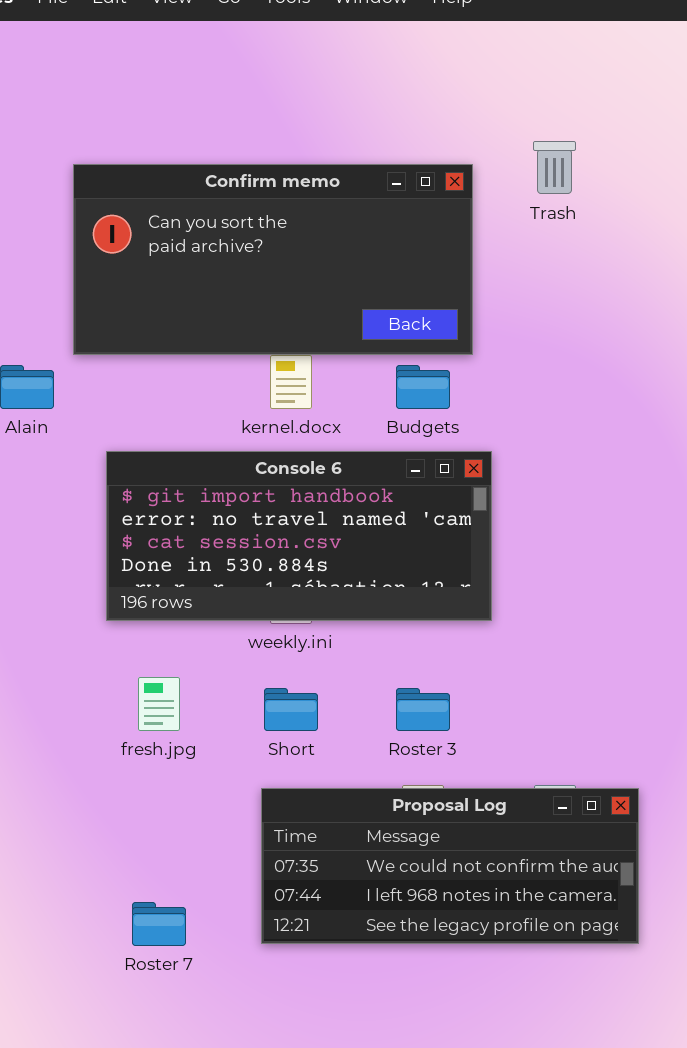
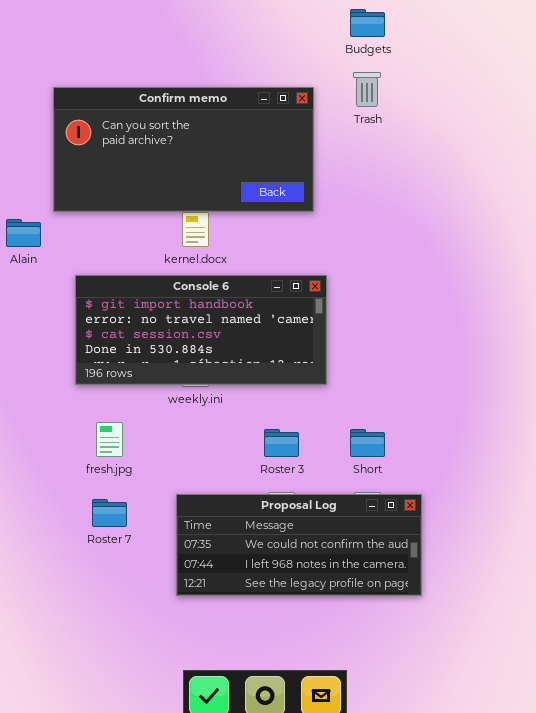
Budgets: [396,365,450,409] -> [350,9,385,37], moved
Short: [264,688,318,731] -> [350,429,385,457], moved
Roster 7: [132,902,186,946] -> [92,499,127,527], moved

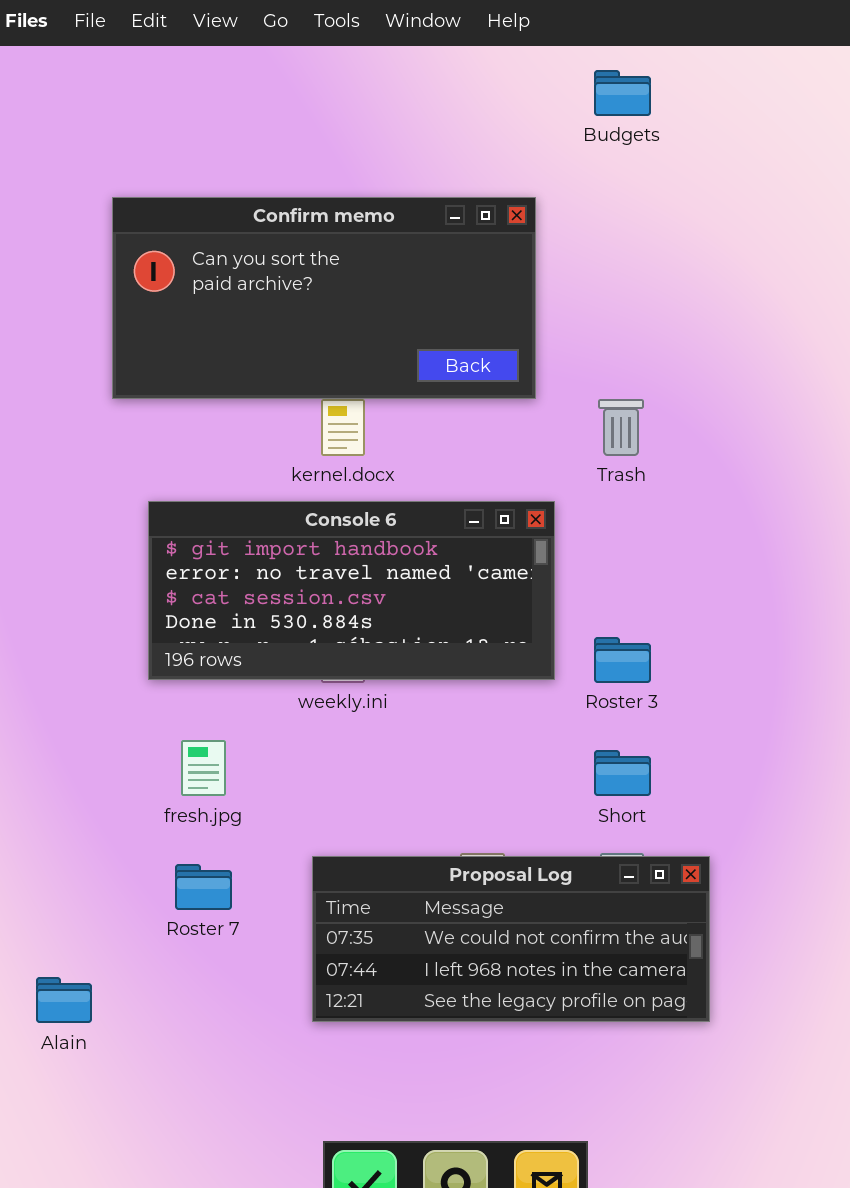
Trash: [353,72,381,107] -> [598,399,644,456], moved
Alain: [6,219,41,247] -> [36,977,92,1023], moved
Roster 3: [264,429,299,457] -> [594,637,651,683], moved

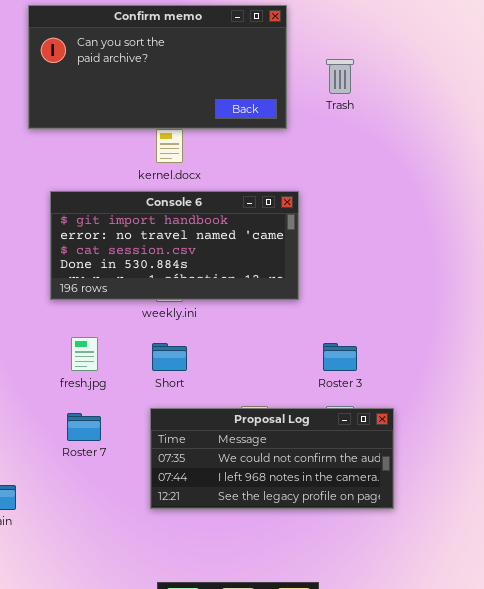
Trash: [598,399,644,456] -> [326,59,354,94], moved
Roster 3: [594,637,651,683] -> [323,343,357,371], moved
Short: [594,750,651,796] -> [152,343,187,371], moved

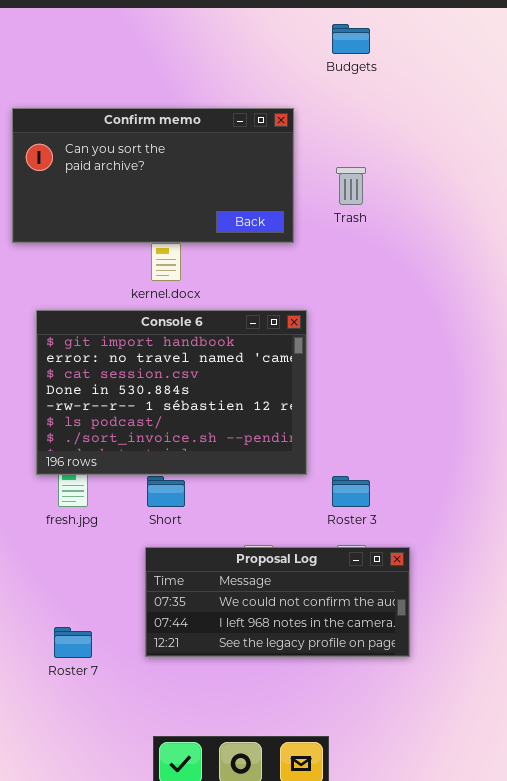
Console 6: [50,191,299,300] -> [36,310,307,475], resized
Roster 7: [67,413,101,441] -> [54,627,92,658], moved

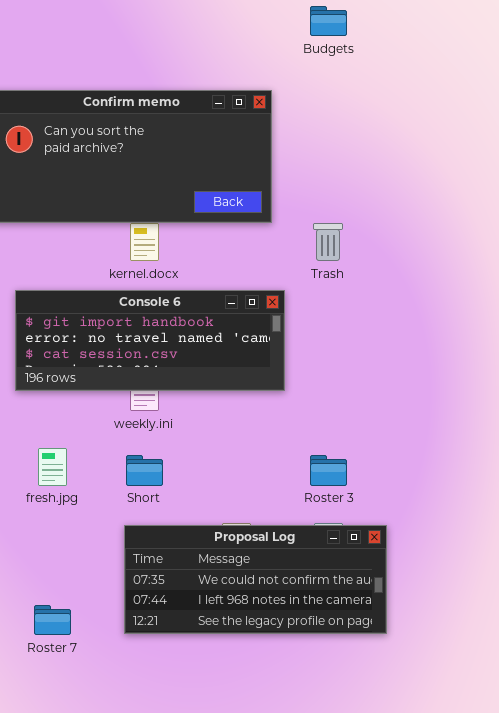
Trash: [336,167,366,205] -> [313,223,343,261], moved
Console 6: [36,310,307,475] -> [15,290,285,391], resized

